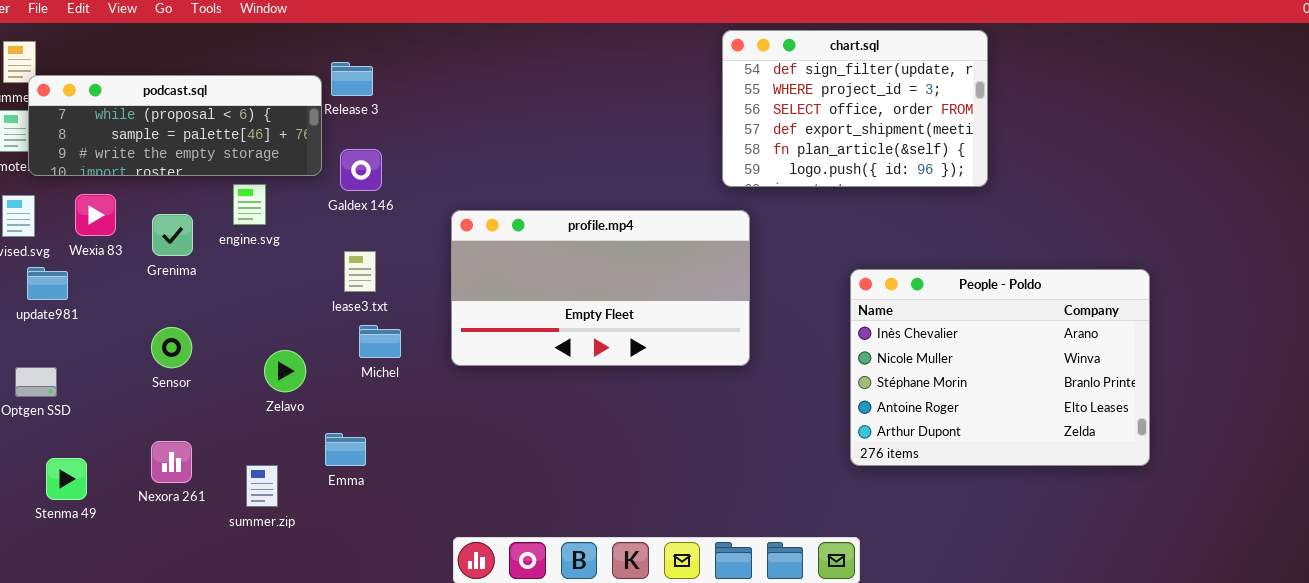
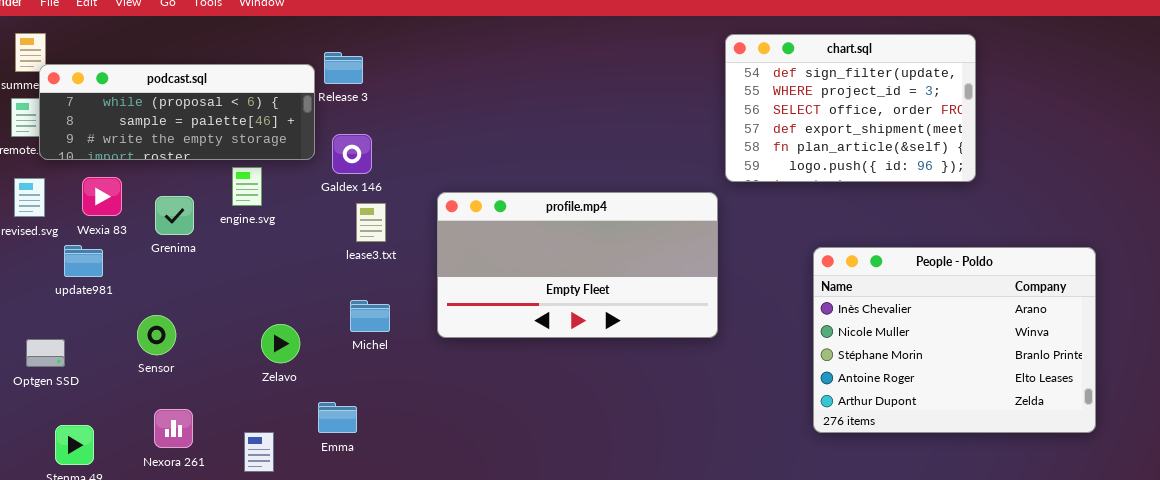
chart.sql: [722,30,988,187] -> [725,34,976,182], moved
lease3.txt: [344,251,376,292] -> [356,203,386,242], moved
update981: [27,267,68,300] -> [64,245,103,277], moved
Sensor: [151,327,192,368] -> [137,315,176,355], moved

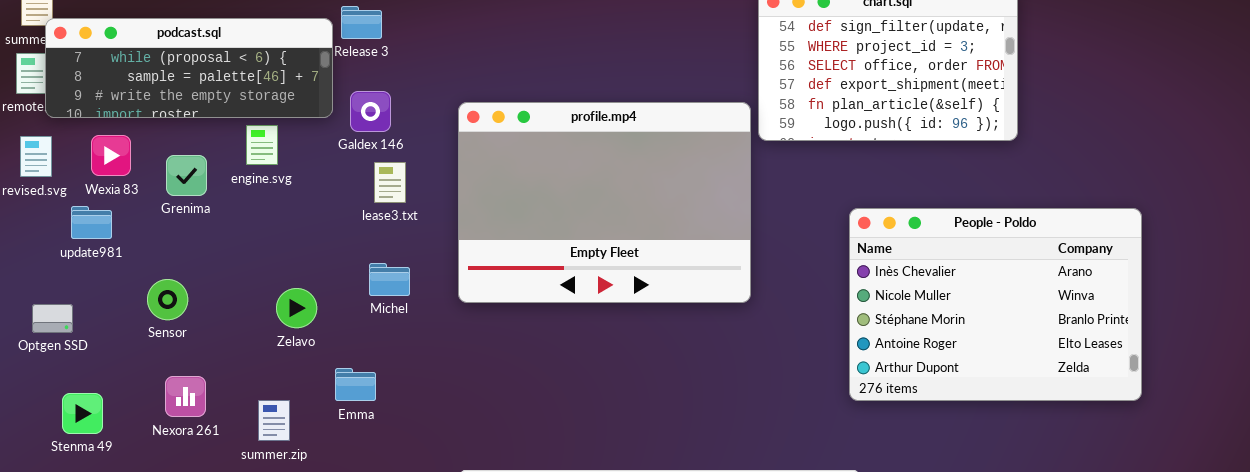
profile.mp4: [437,192,718,338] -> [458,102,751,303], resized

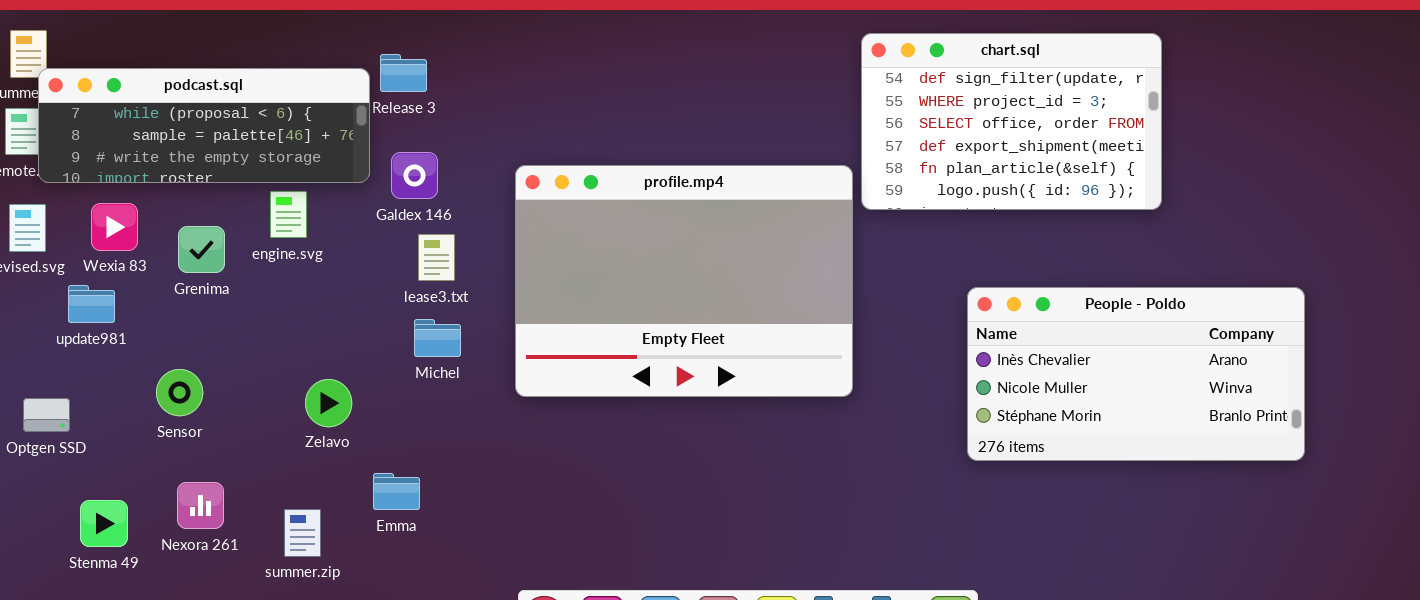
People - Poldo: [849,208,1142,401] -> [967,287,1305,461], resized
Michel: [369,263,410,296] -> [414,319,461,357], moved
Stenma 49: [62,393,103,434] -> [80,500,128,547], moved

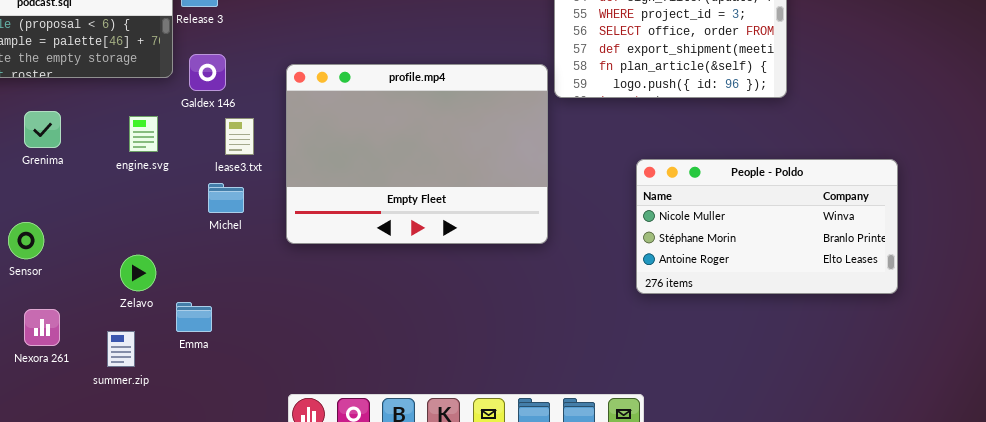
engine.svg: [270,191,307,238] -> [129,116,158,152], moved
lease3.txt: [418,234,455,281] -> [225,118,254,155], moved
People - Poldo: [967,287,1305,461] -> [636,159,898,294], scrolled down 1 row
Zelavo: [305,379,352,427] -> [120,255,156,291], moved

